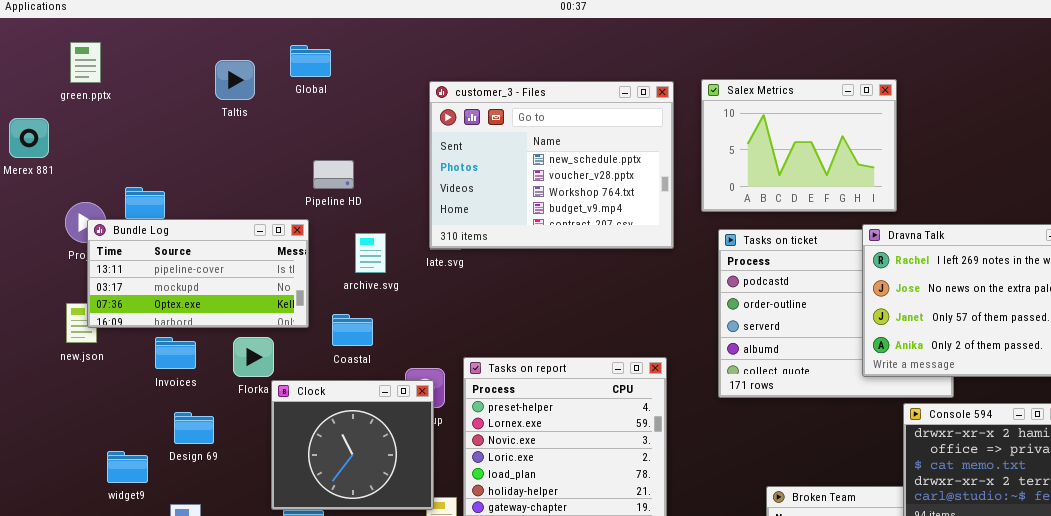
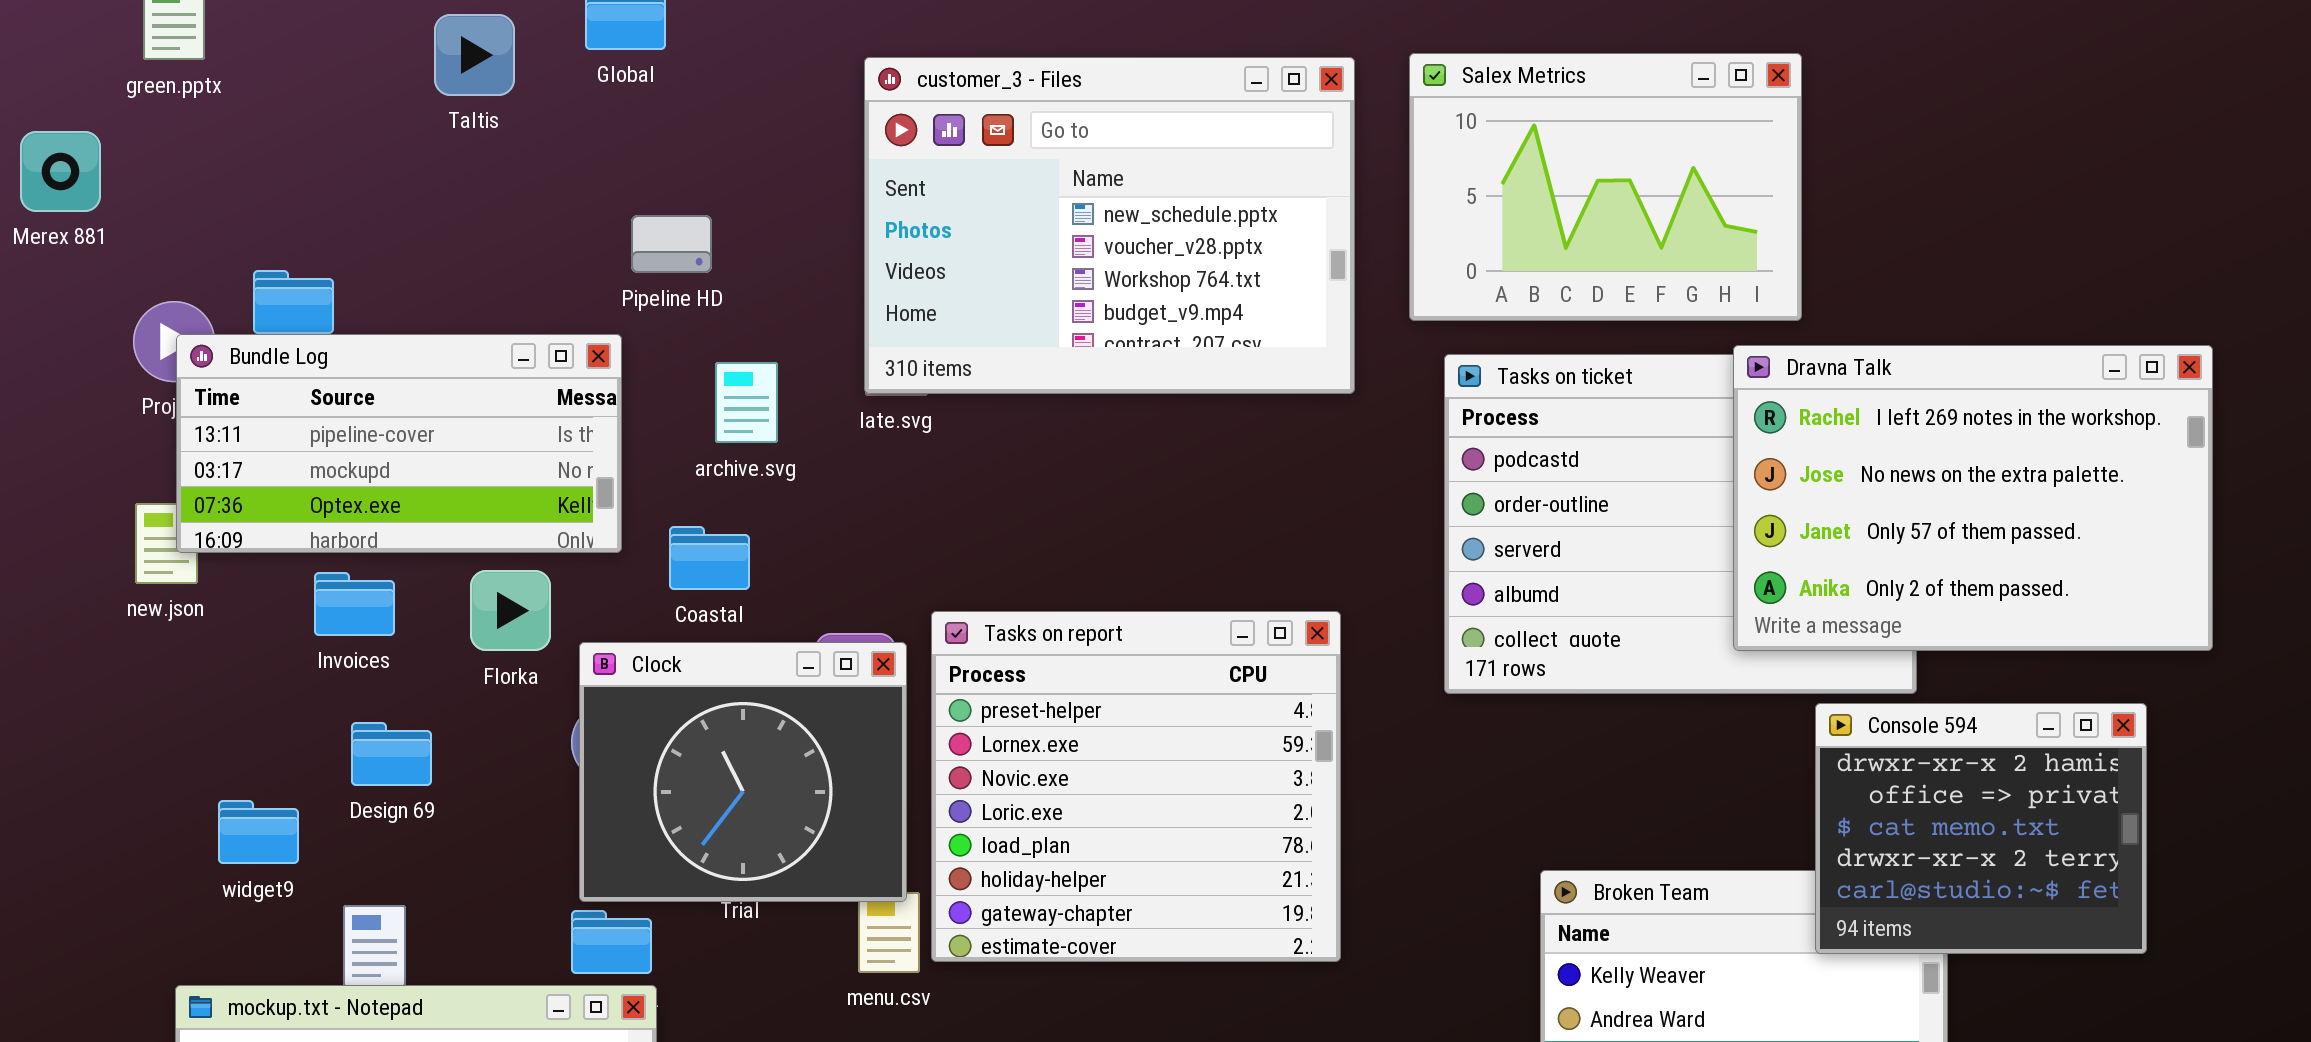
Clock: [271,380,434,510] -> [579,642,907,902], moved

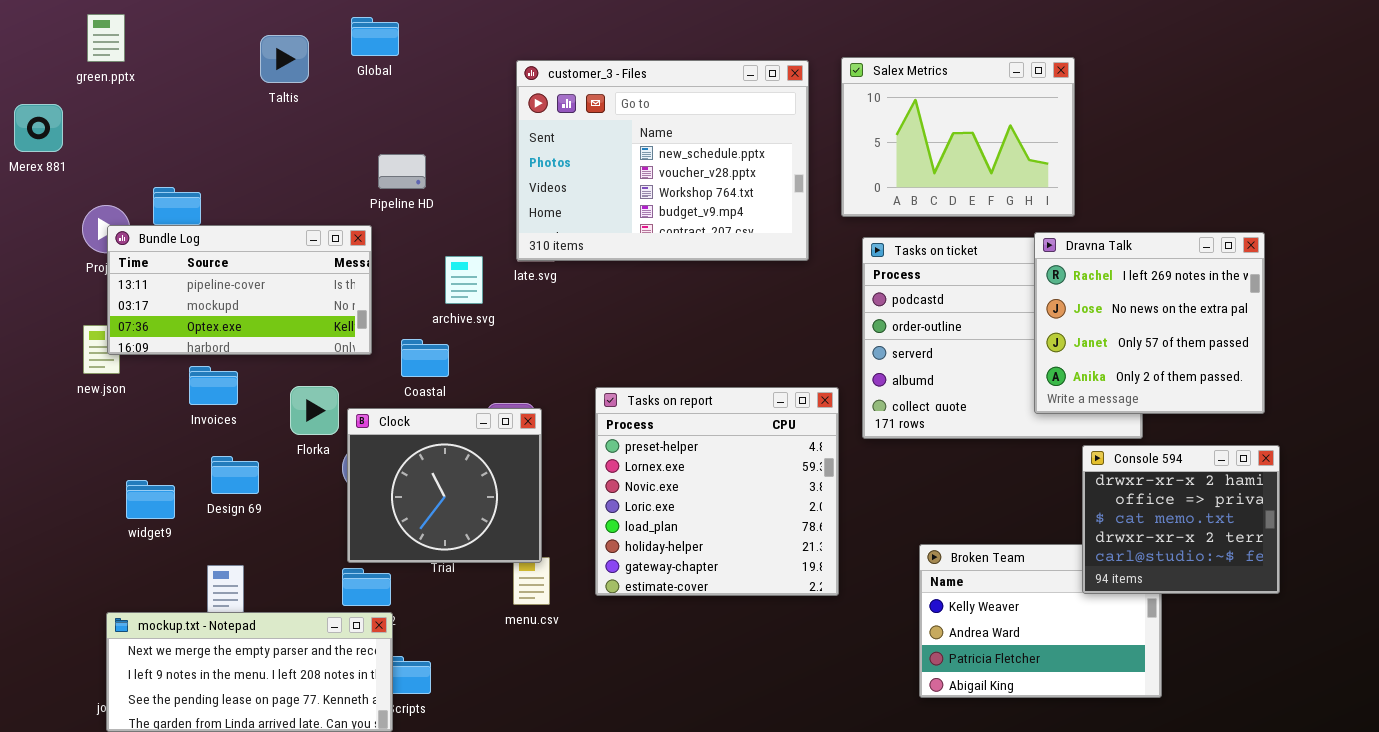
Dravna Talk: [1733,345,2213,651] -> [1034,232,1265,414], resized
archive.svg: [715,362,778,443] -> [445,256,483,304], moved
Florka: [470,570,551,651] -> [290,386,339,435], moved
Tasks on report: [931,611,1341,962] -> [595,387,839,596], moved
widget9: [218,800,299,864] -> [126,480,175,519], moved

